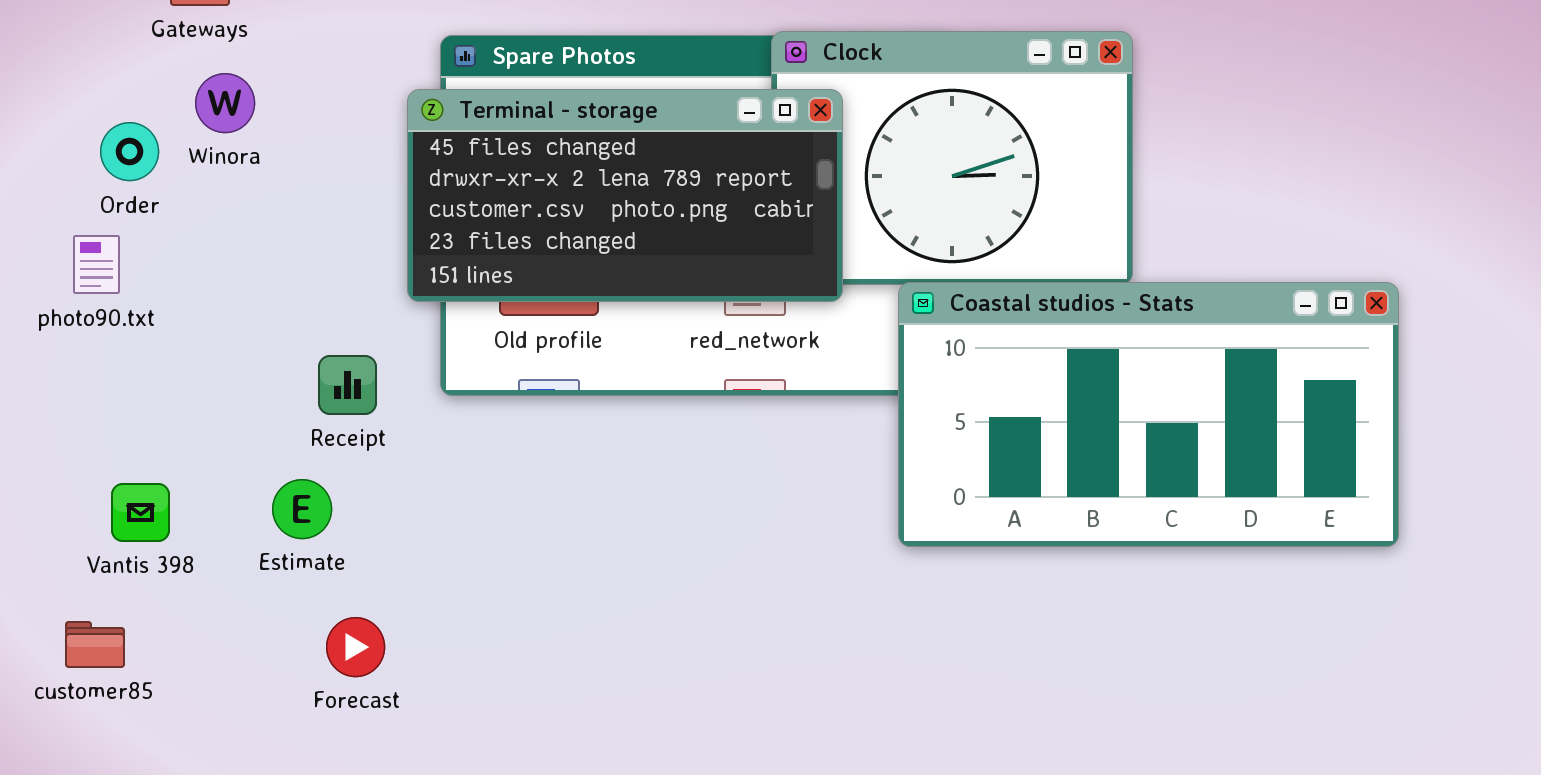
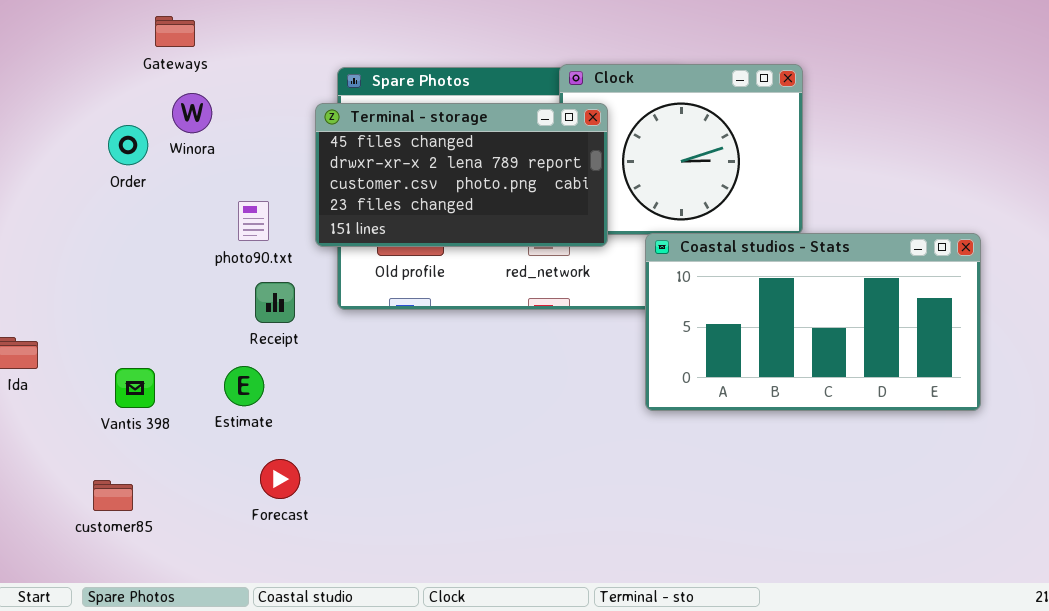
photo90.txt: [73,235,120,294] -> [238,201,269,241], moved
customer85: [65,621,125,668] -> [93,480,133,511], moved

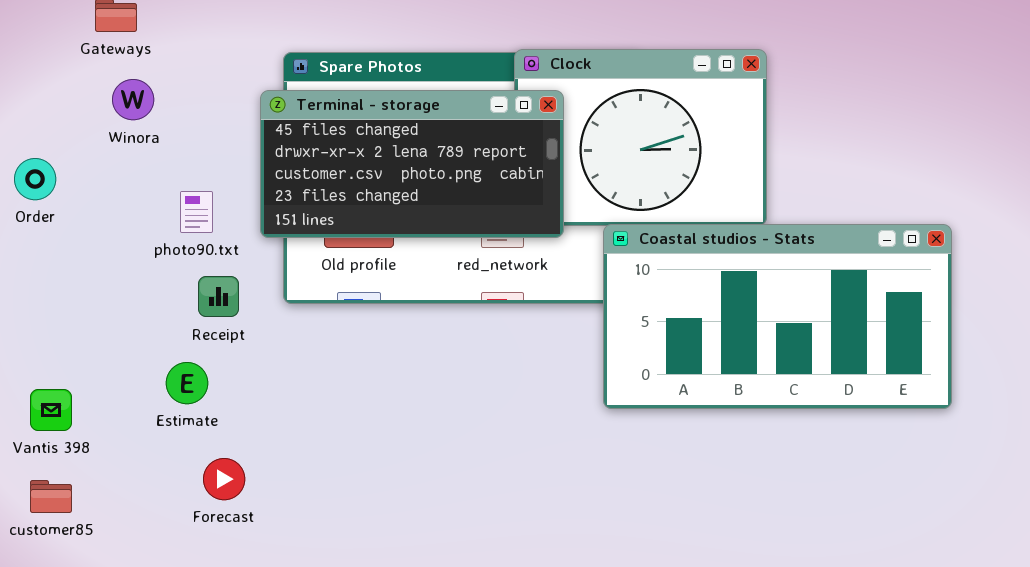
Order: [108,125,148,165] -> [14,158,56,200], moved
Vantis 398: [115,368,155,408] -> [30,389,72,431], moved

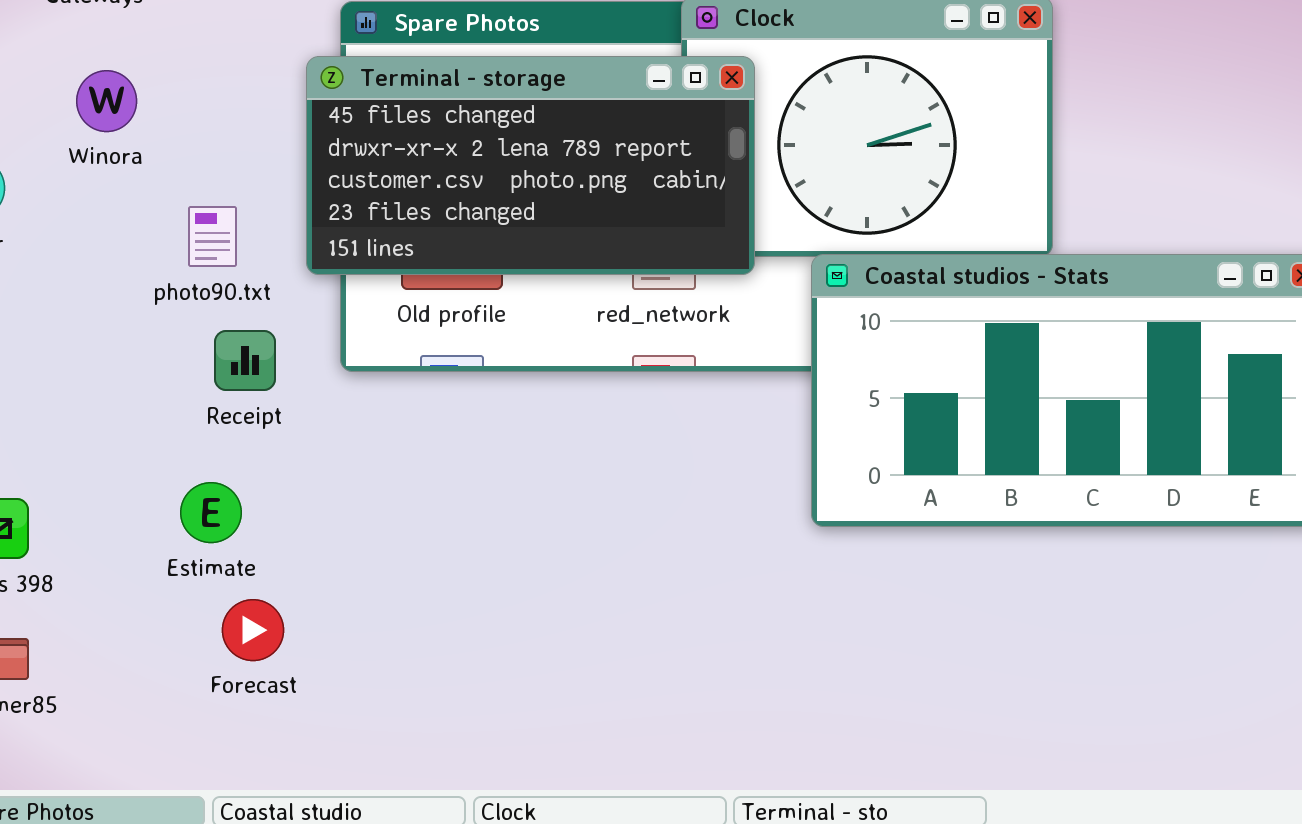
Winora: [112,79,154,120] -> [76,70,137,132], moved
Estimate: [166,362,208,404] -> [180,482,242,543], moved

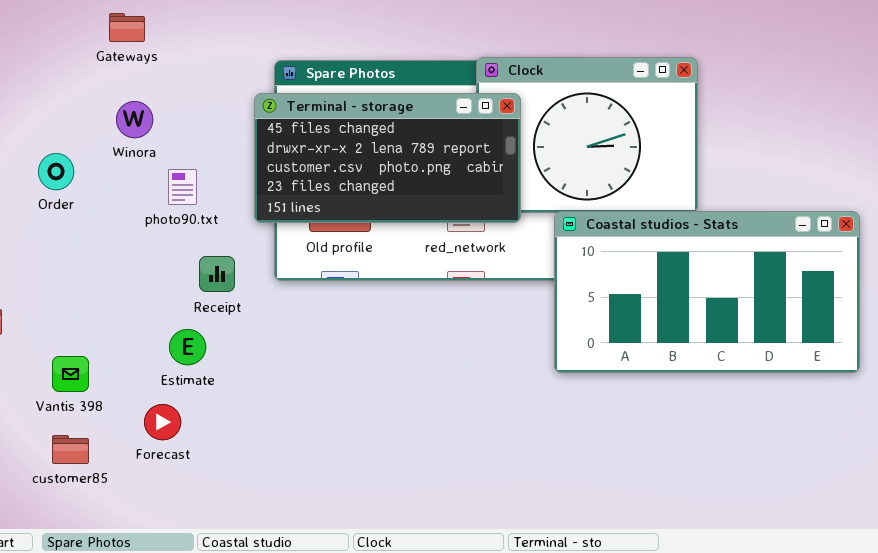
photo90.txt: [188,206,237,267] -> [168,169,197,205], moved
Estimate: [180,482,242,543] -> [169,329,206,365], moved
Forecast: [222,599,284,661] -> [144,404,181,440], moved

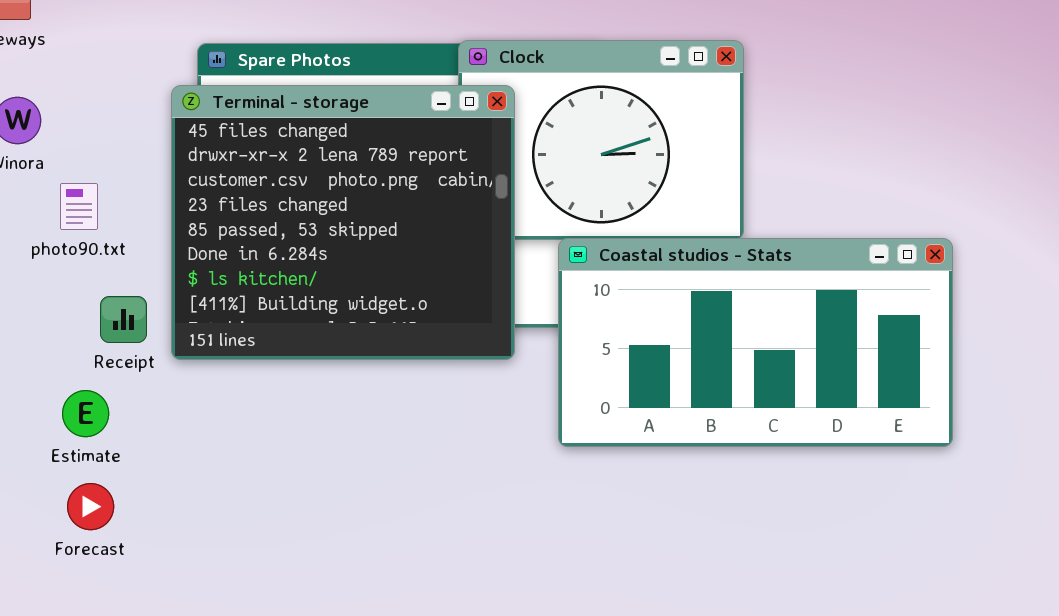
Terminal - storage: [254,93,521,223] -> [171,85,515,360], resized
Forecast: [144,404,181,440] -> [67,483,114,530], moved

